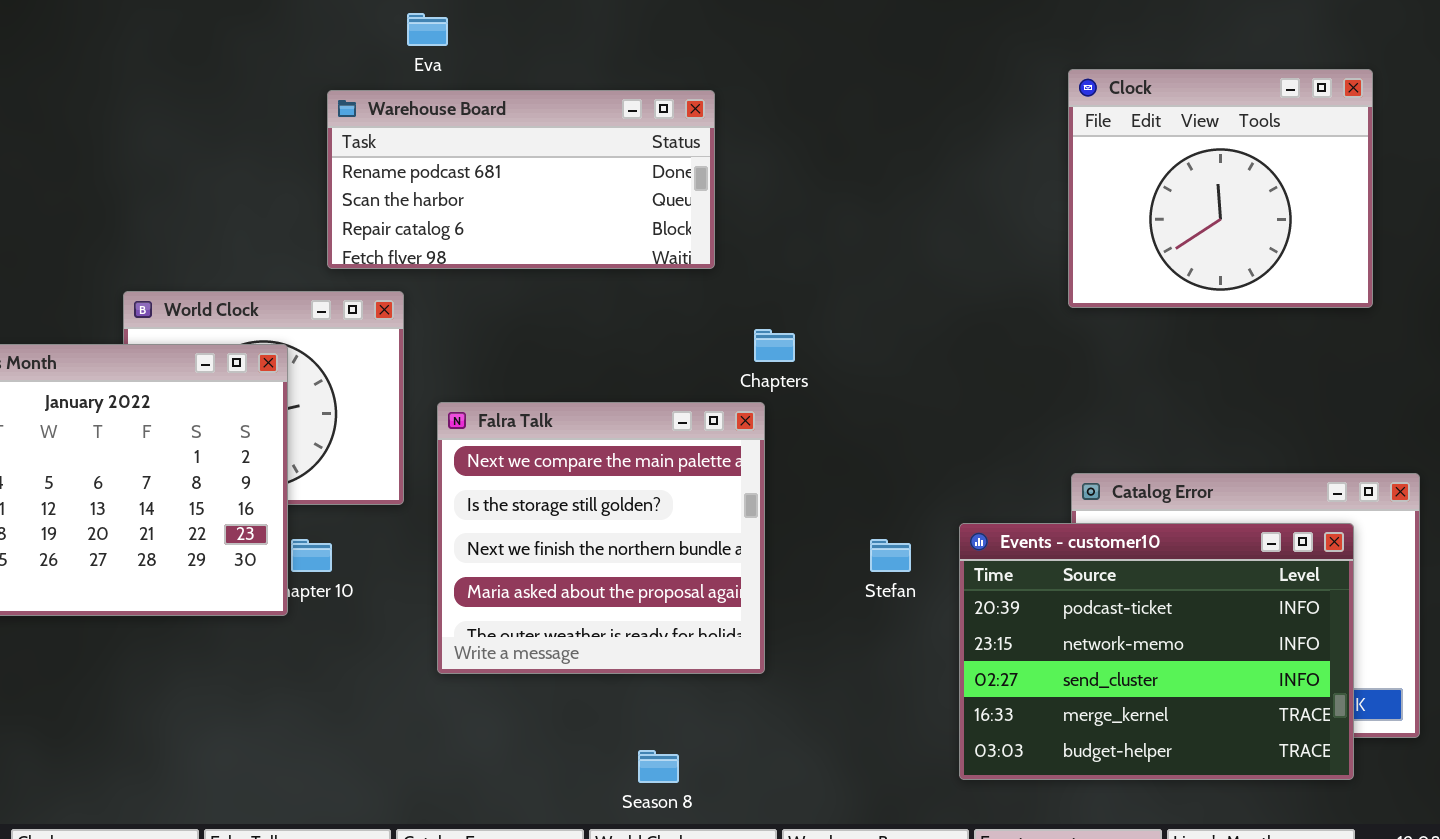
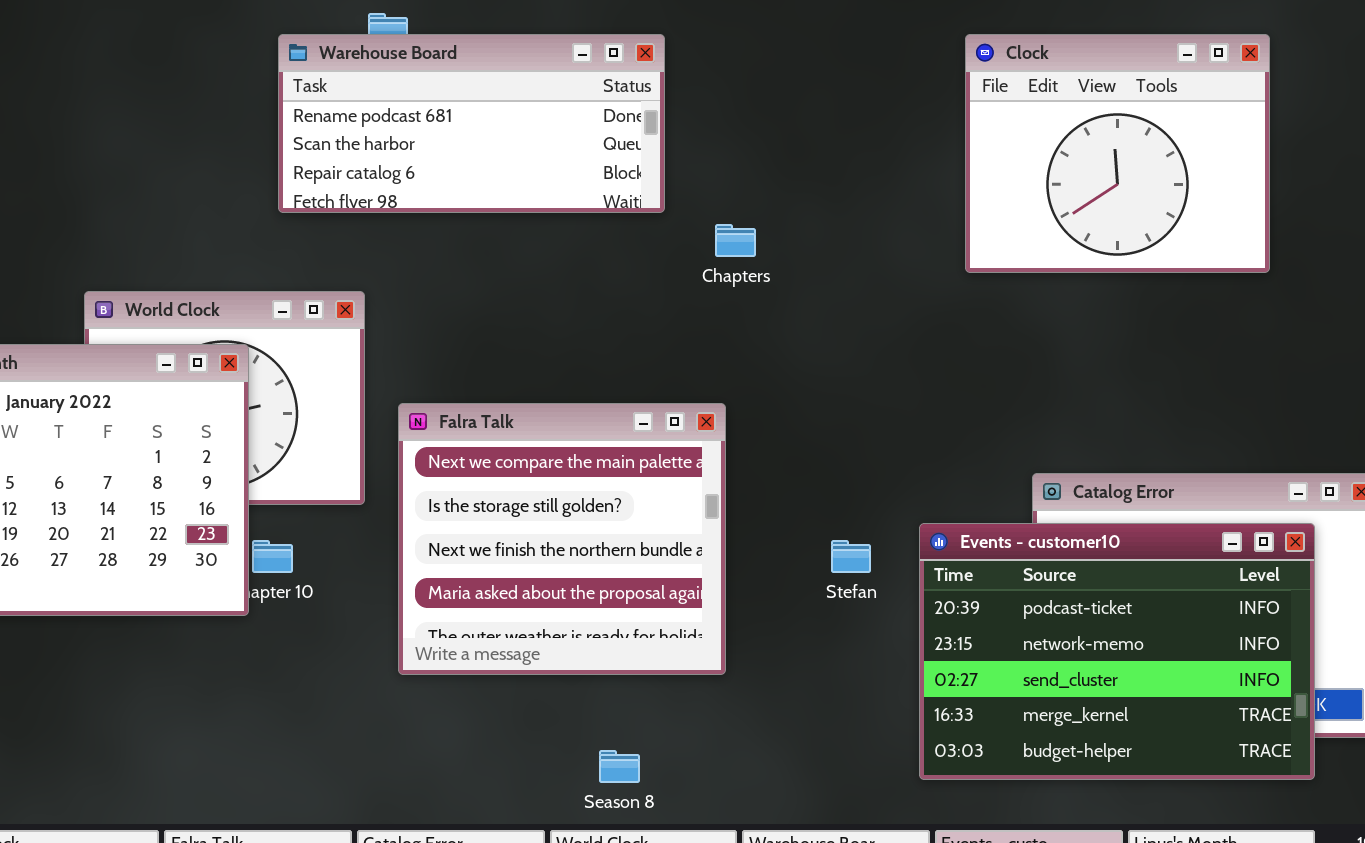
Clock: [1068,69,1373,308] -> [965,34,1270,273], moved
Warehouse Board: [327,90,715,269] -> [278,34,665,213], moved
Chapters: [754,329,795,362] -> [715,224,756,257], moved

